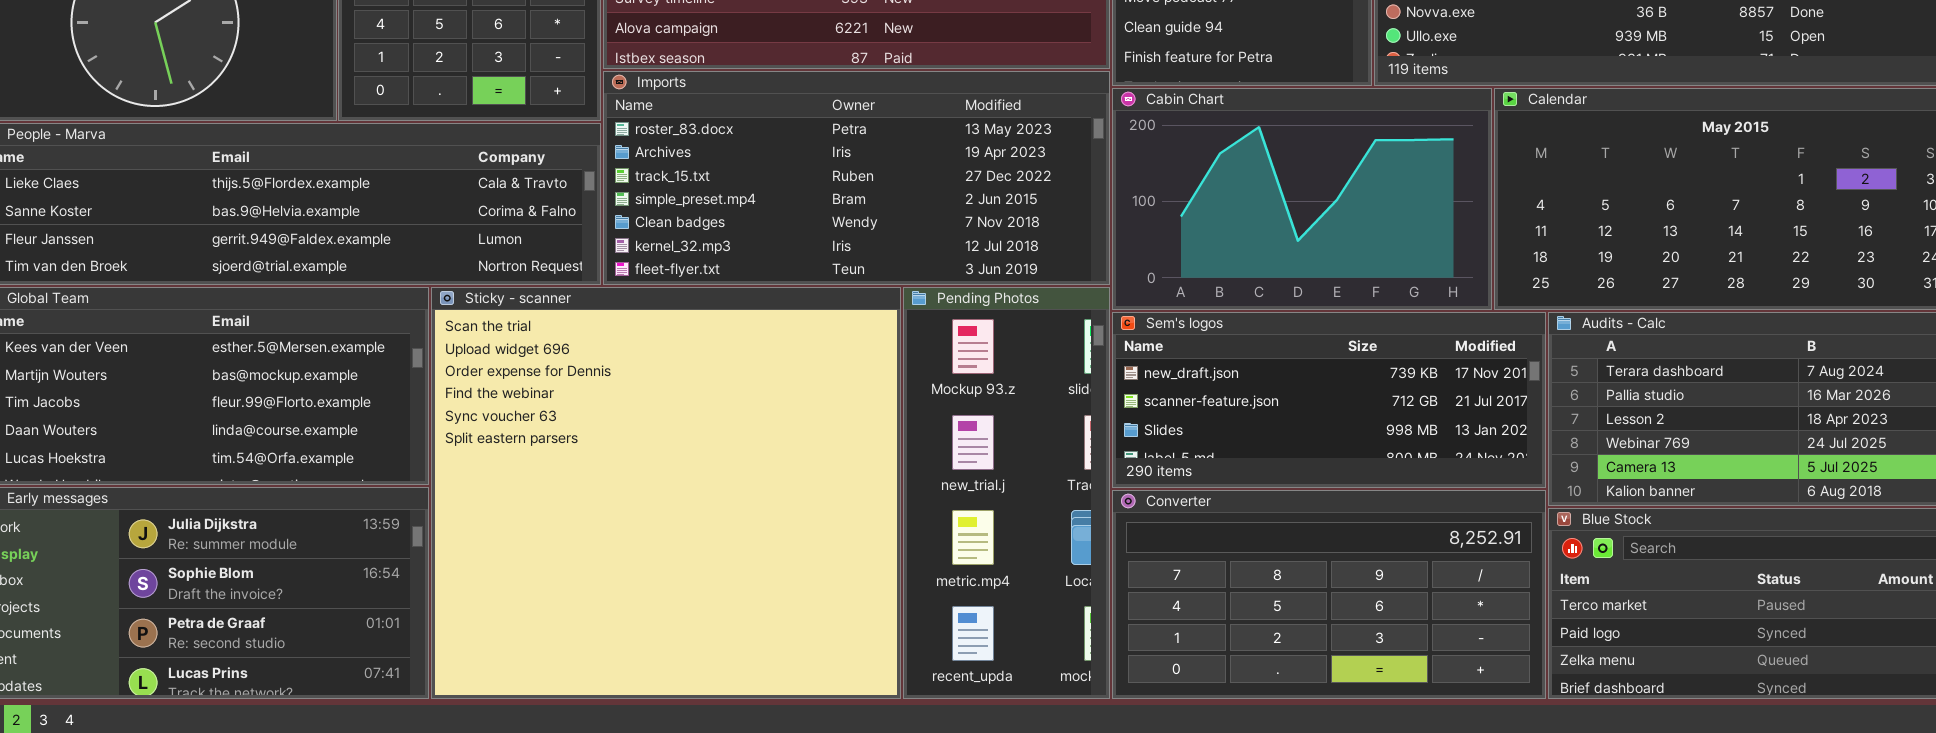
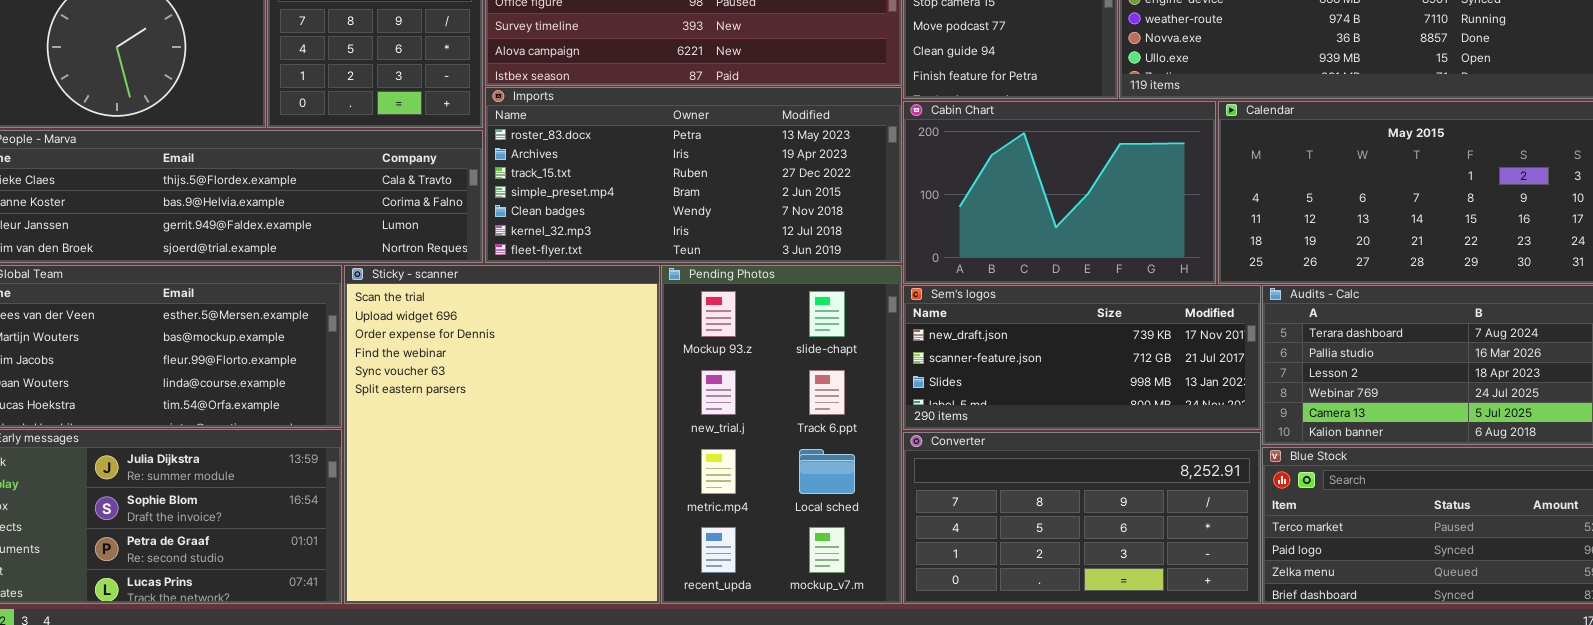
Sticky - scanner: [431,287,901,699] -> [344,265,660,604], resized
Pending Photos: [903,287,1110,699] -> [661,265,902,604], resized

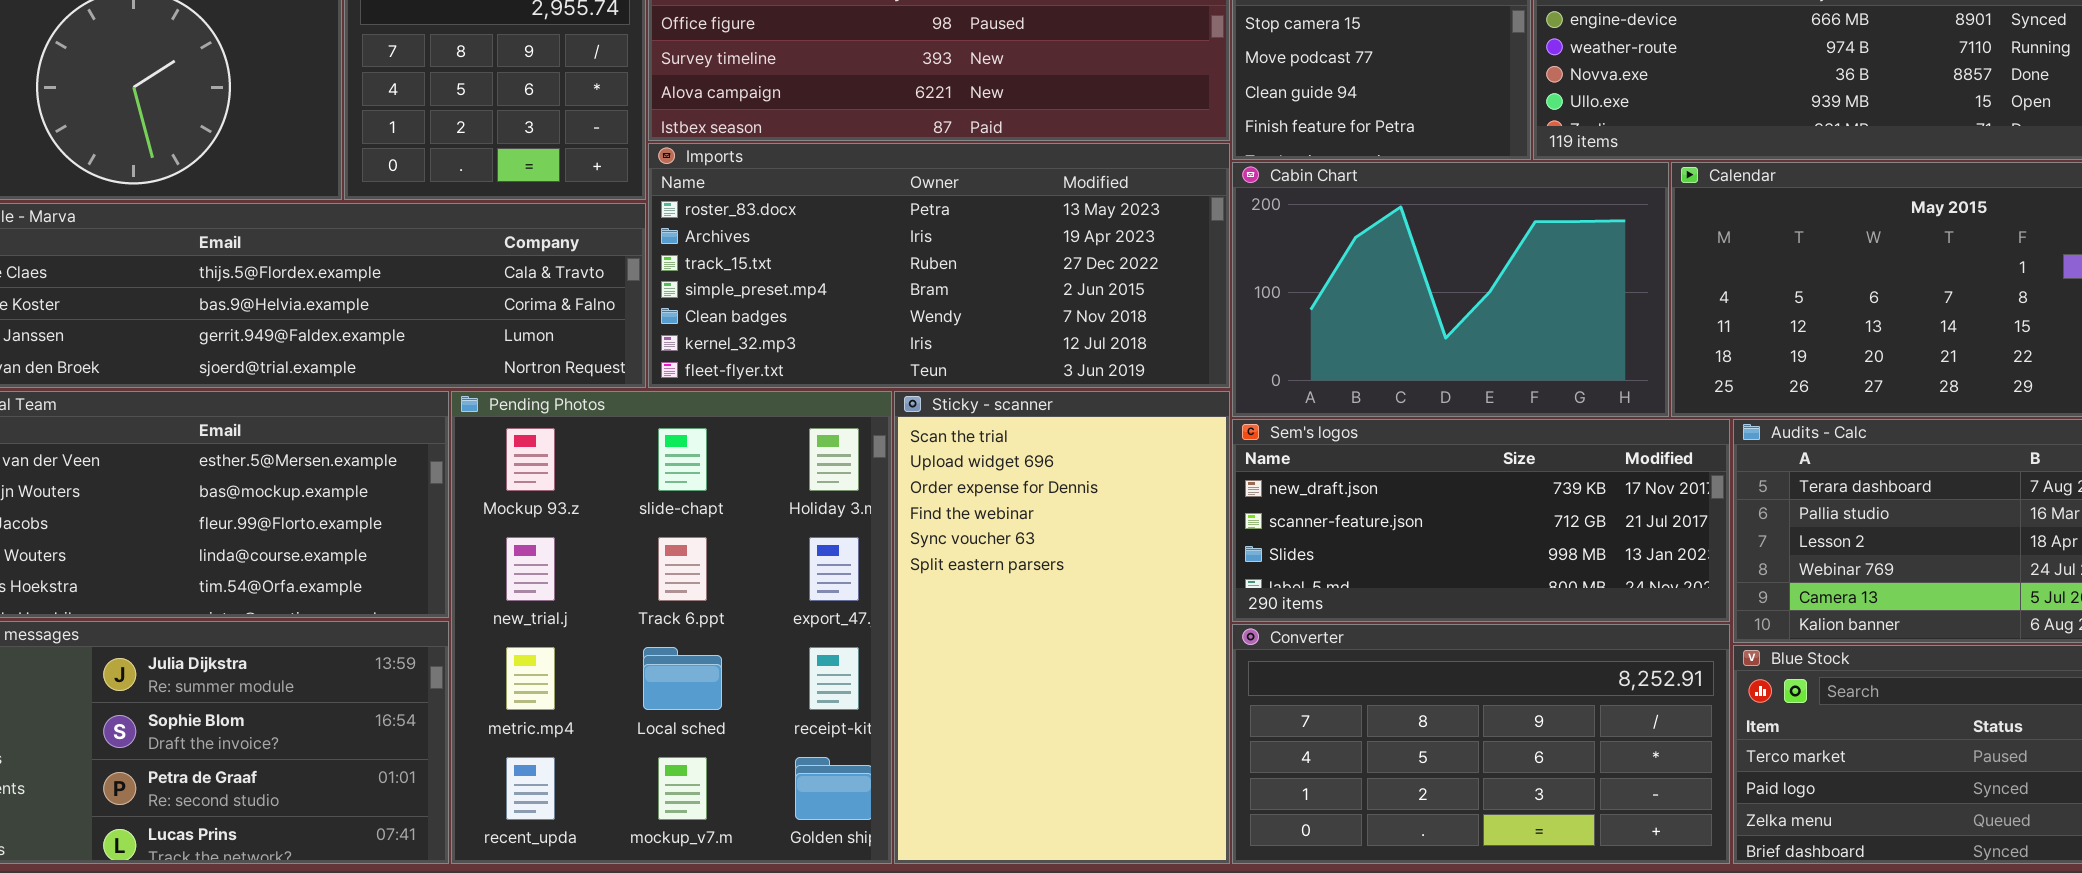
Sticky - scanner: [344,265,660,604] -> [894,391,1230,864], moved, resized
Pending Photos: [661,265,902,604] -> [451,391,892,864], moved, resized

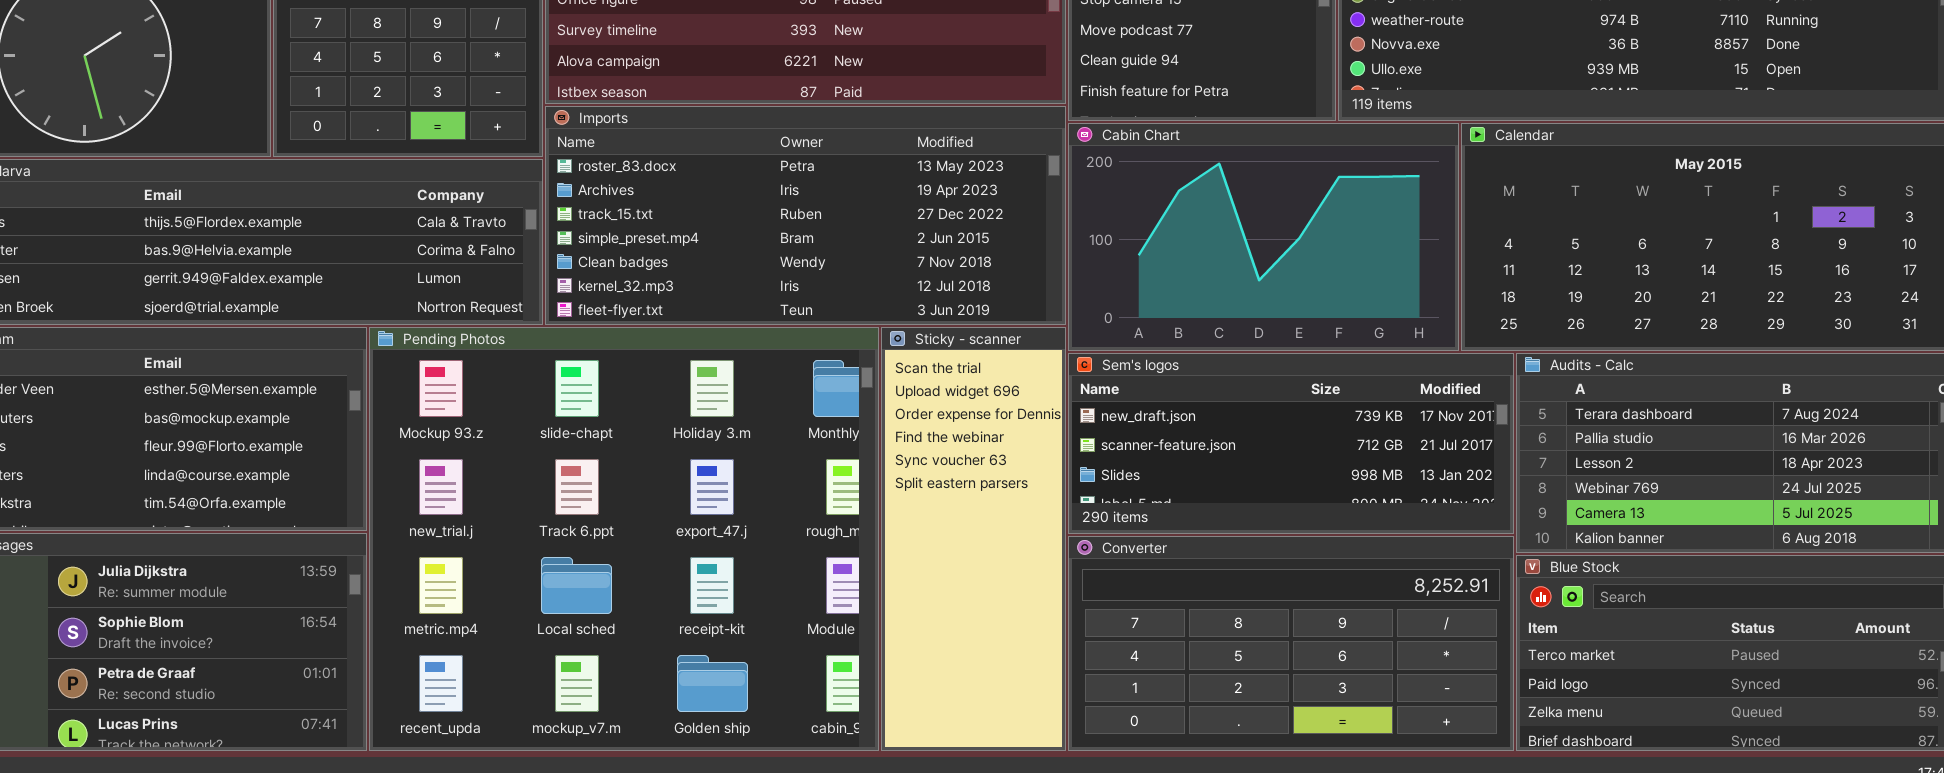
Pending Photos: [451,391,892,864] -> [369,327,879,751], resized
Sticky - scanner: [894,391,1230,864] -> [881,327,1066,751], resized

